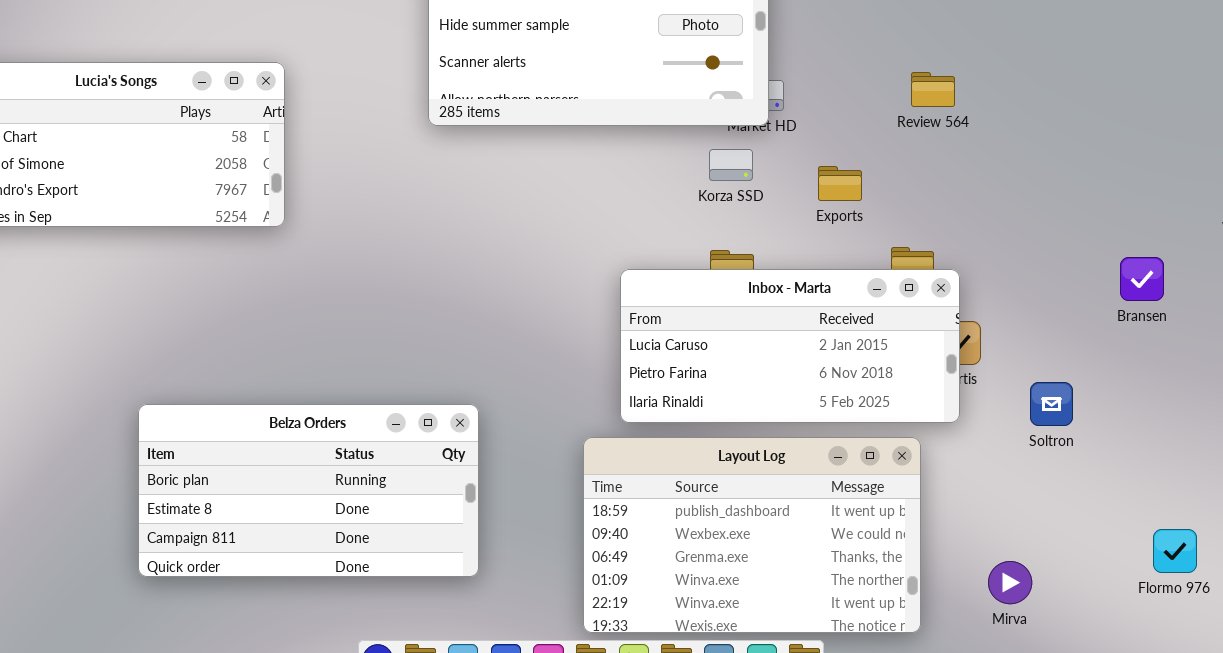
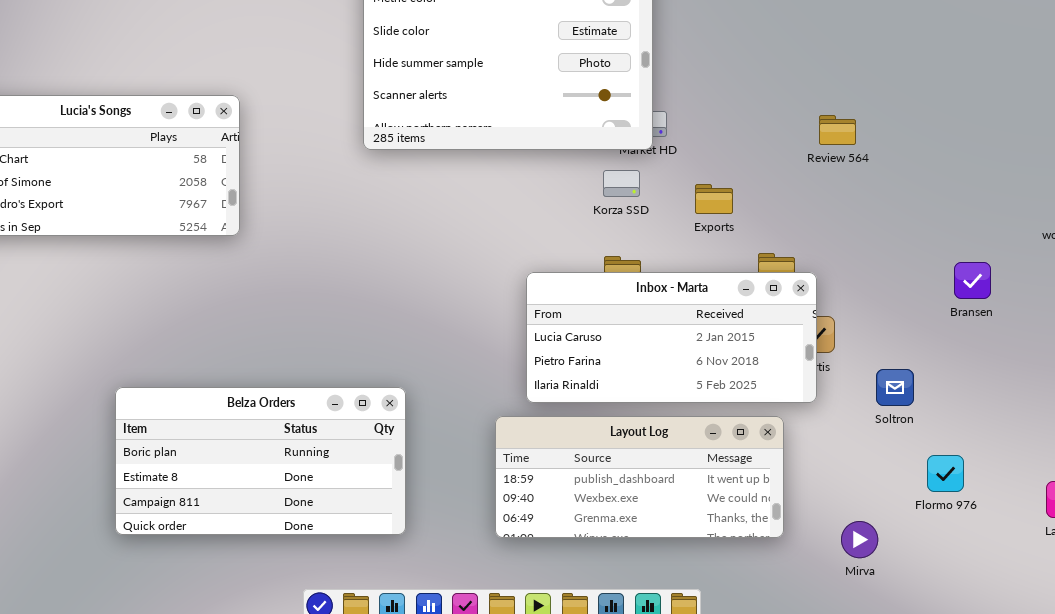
Review 564: [911,72,955,107] -> [819,115,856,145], moved
Layout Log: [583,437,921,633] -> [495,416,784,538], resized
Flormo 976: [1153,529,1197,573] -> [927,455,964,492], moved

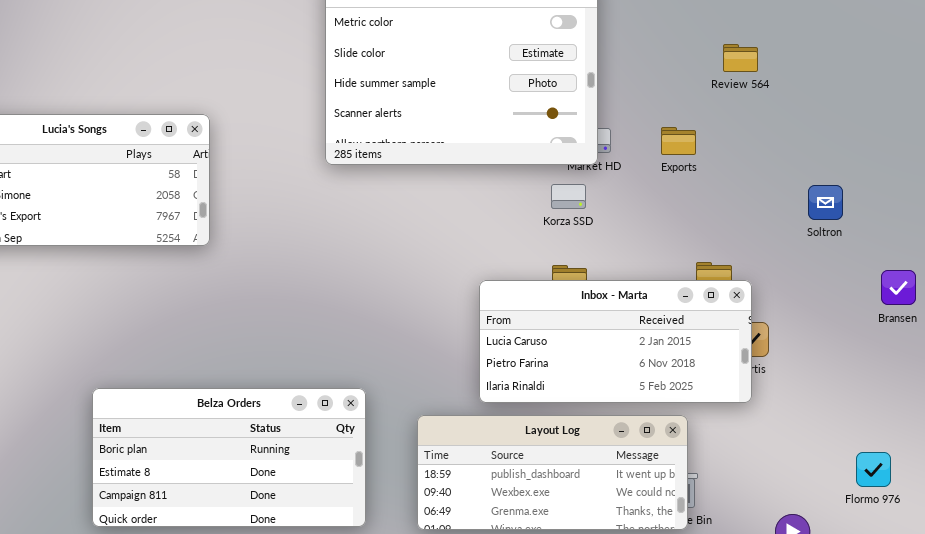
Review 564: [819,115,856,145] -> [723,44,758,72], moved
Exports: [695,184,733,214] -> [661,127,696,155], moved
Soltron: [876,369,914,406] -> [808,185,843,220], moved
Layout Log: [495,416,784,538] -> [417,415,688,530], moved

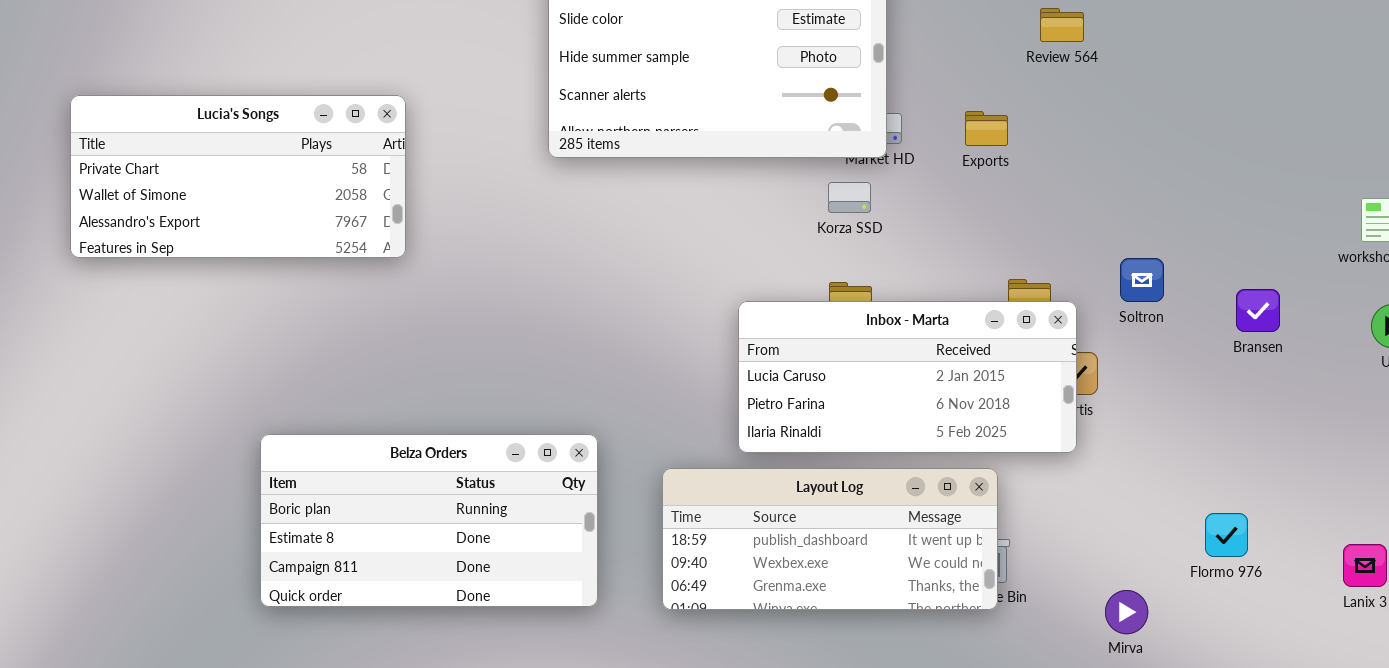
Soltron: [808,185,843,220] -> [1120,258,1164,302], moved

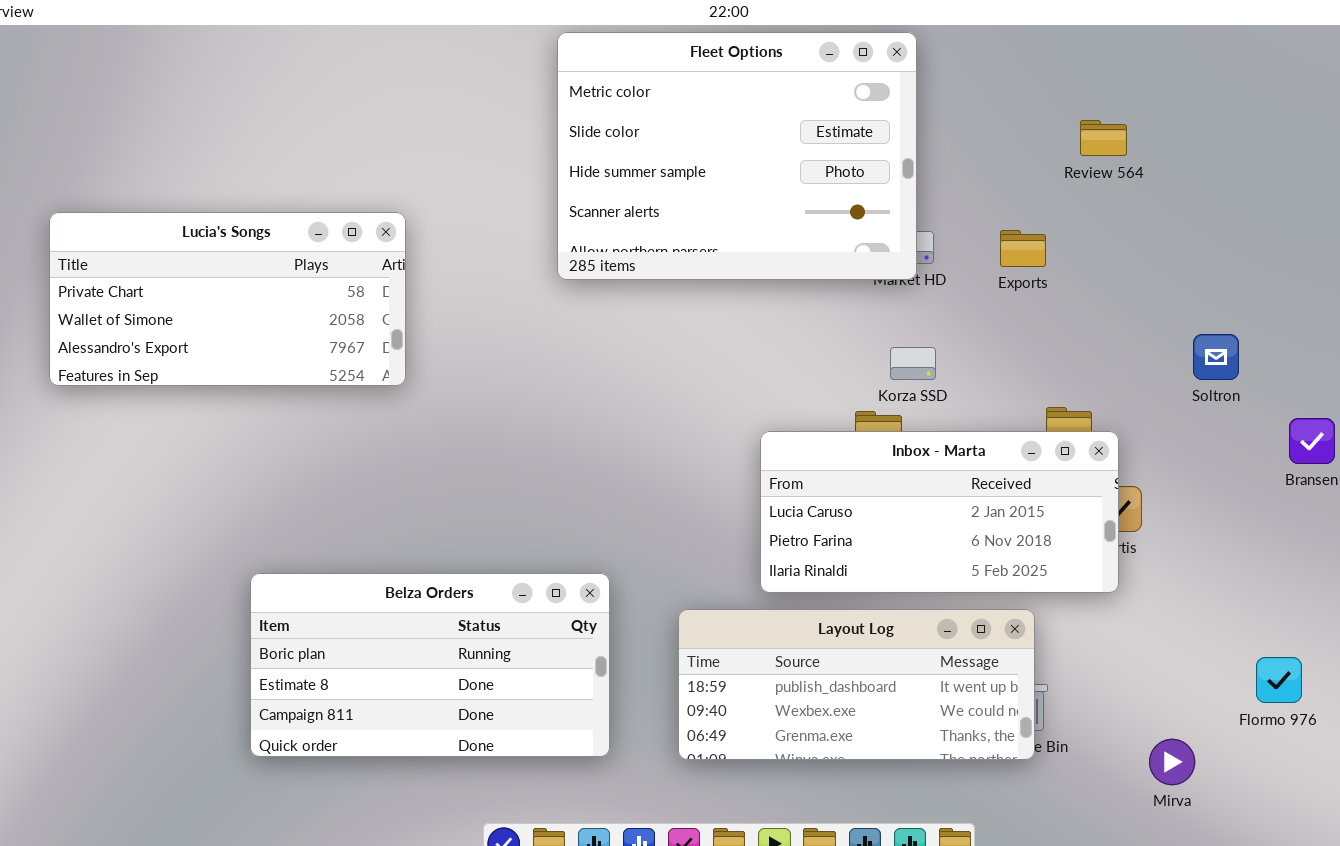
Korza SSD: [828,182,871,213] -> [890,347,936,380], moved
Soltron: [1120,258,1164,302] -> [1193,334,1239,380], moved

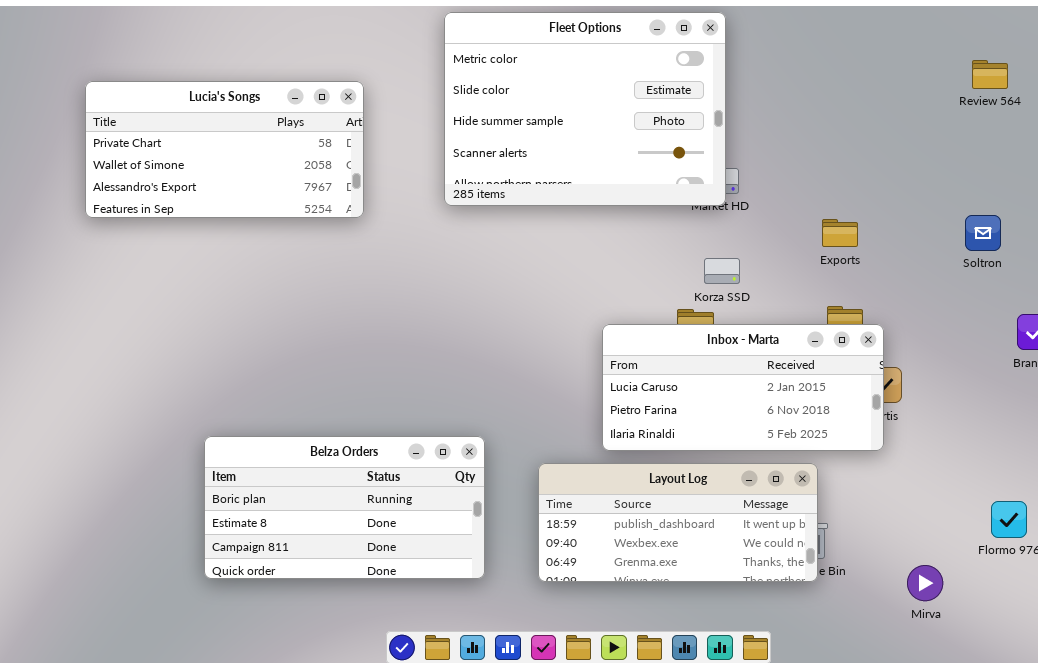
Review 564: [1080,120,1127,156] -> [972,60,1008,89], moved
Lucia's Songs: [49,212,406,386] -> [85,81,364,218], moved
Exports: [1000,230,1046,267] -> [822,219,858,247], moved
Soltron: [1193,334,1239,380] -> [965,215,1001,251], moved

